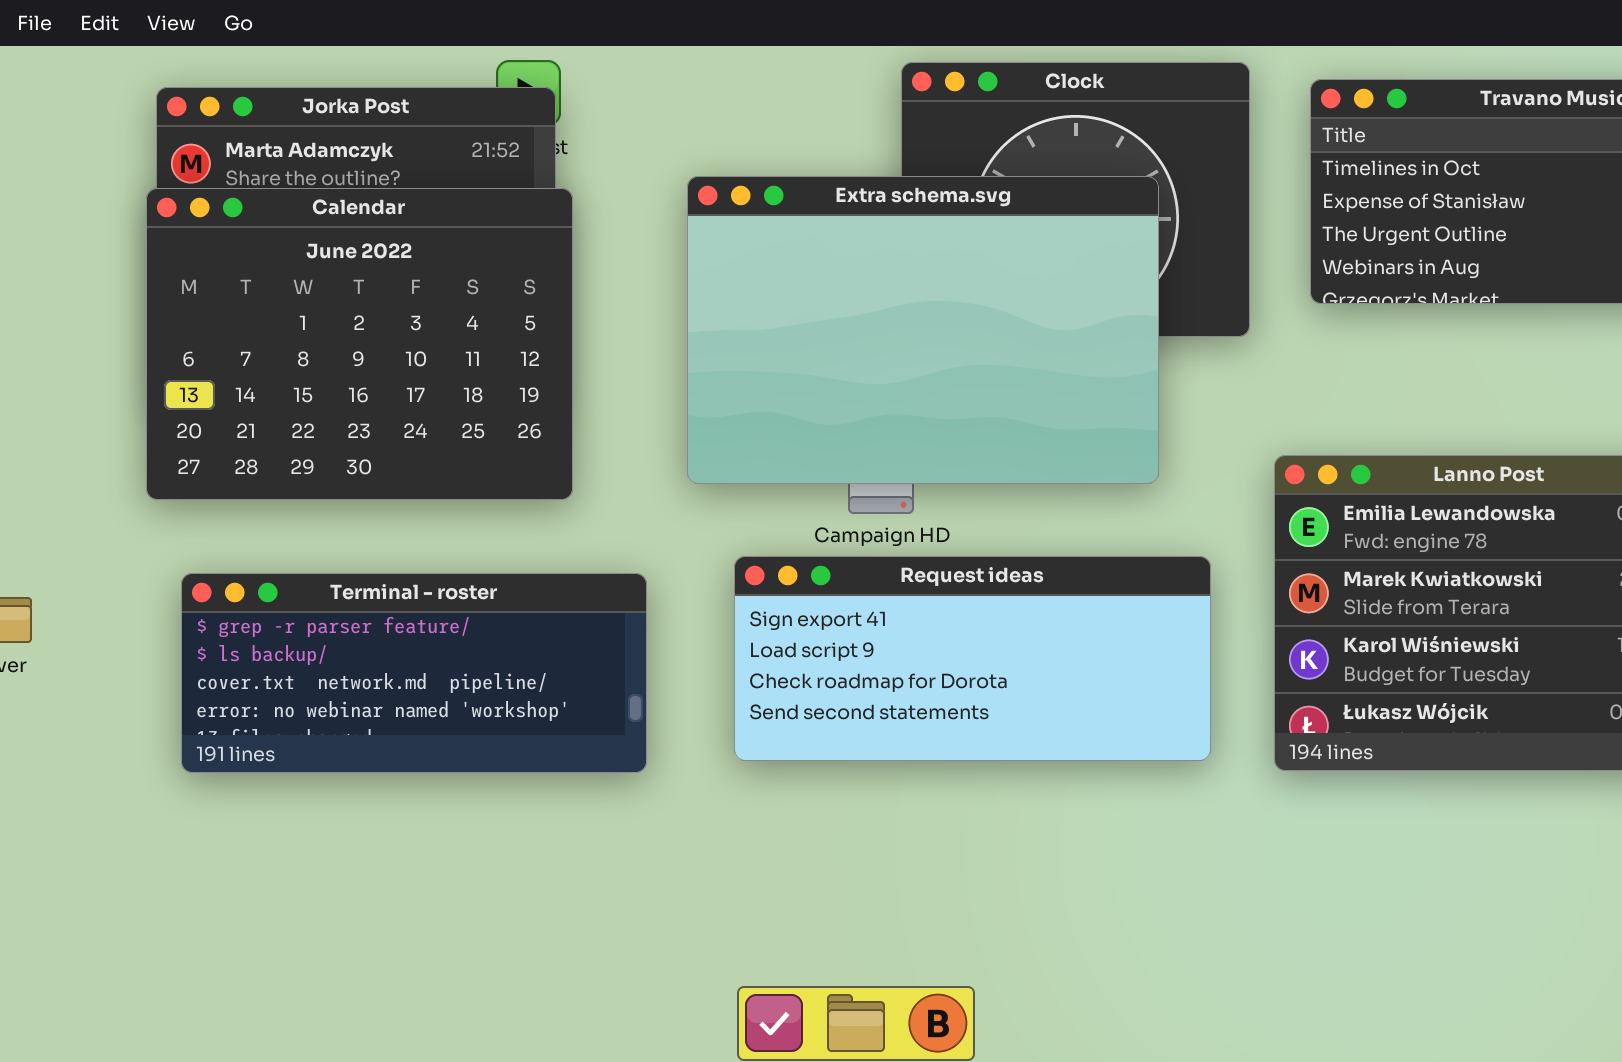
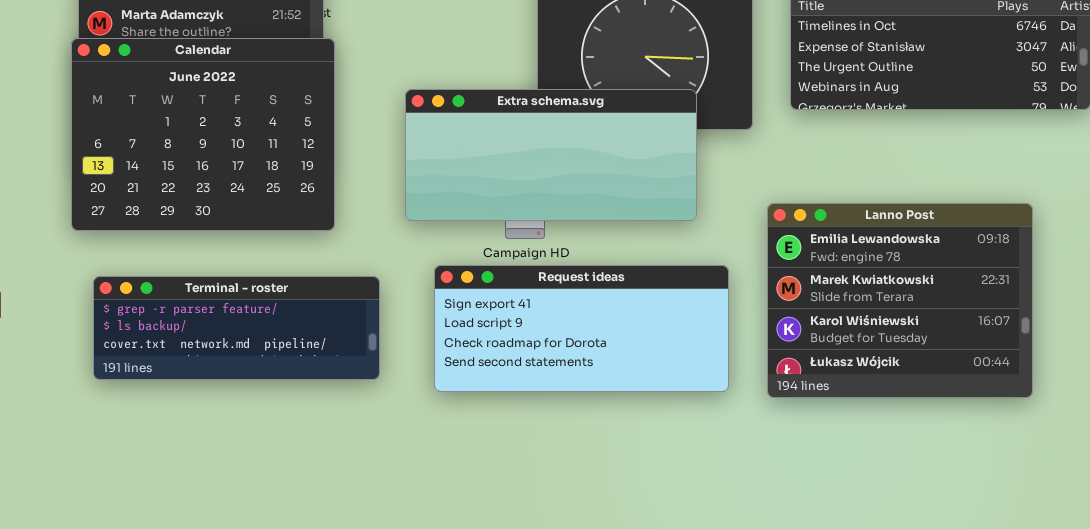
Extra schema.svg: [687,176,1159,484] -> [405,89,697,221], resized
Terminal - roster: [181,573,647,773] -> [93,276,380,380], resized

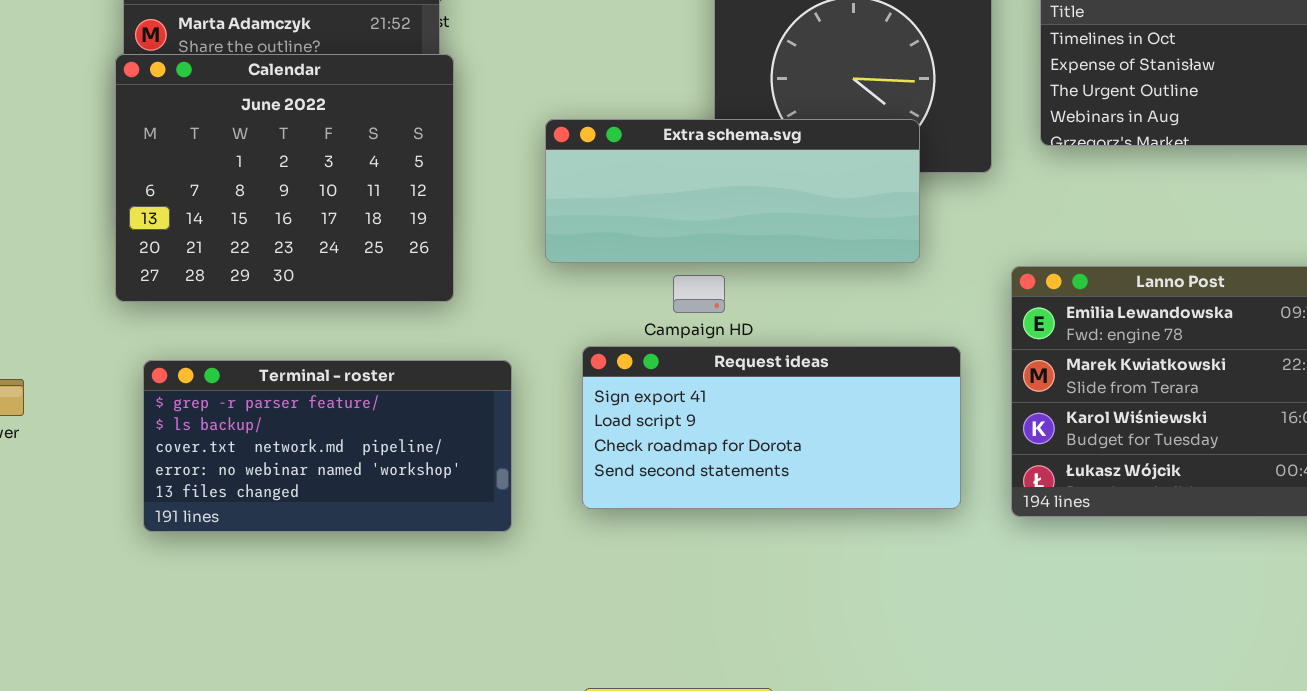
Extra schema.svg: [405,89,697,221] -> [545,119,920,263], resized
Terminal - roster: [93,276,380,380] -> [143,360,512,532], resized

